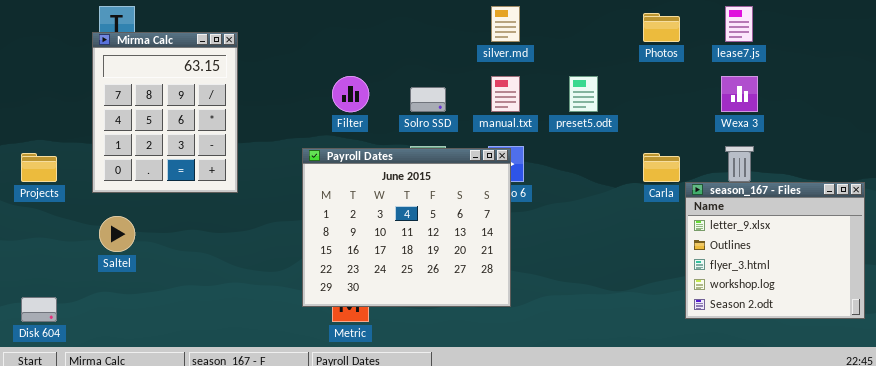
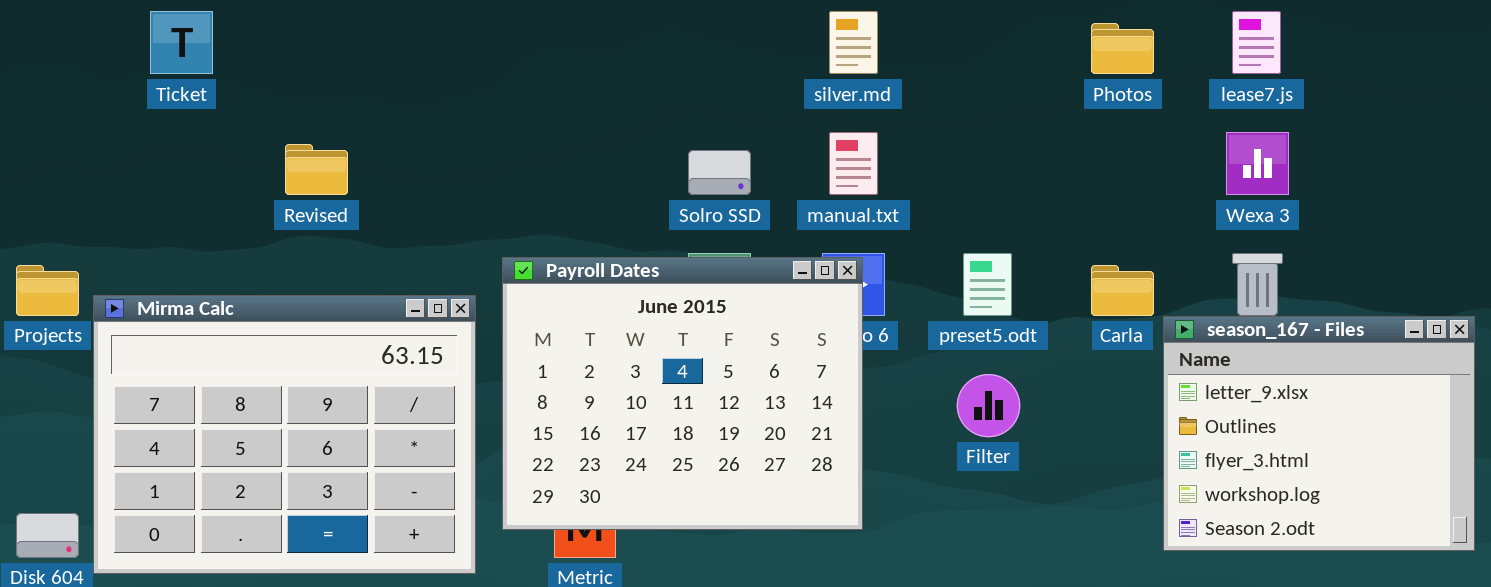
Mirma Calc: [92,32,238,193] -> [93,295,476,574], moved, resized
Filter: [332,76,369,112] -> [957,374,1020,437], moved
preset5.odt: [569,76,598,112] -> [963,253,1012,316], moved

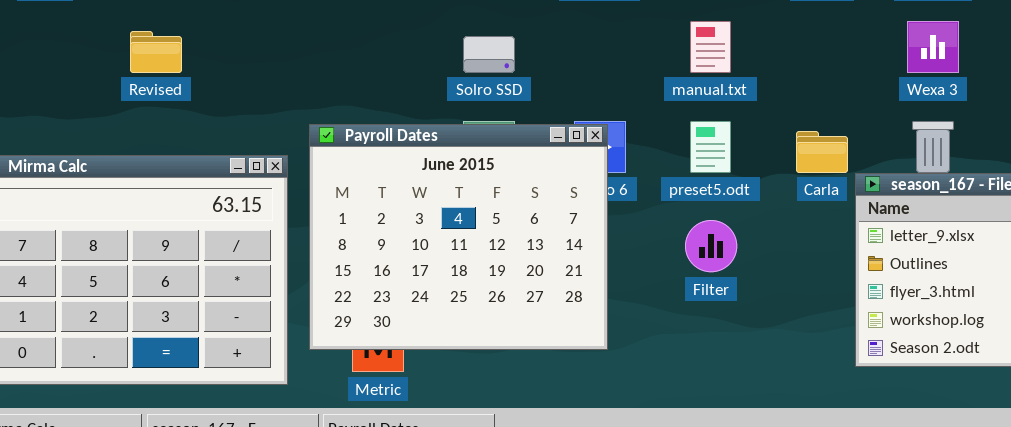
manual.txt: [829,132,878,195] -> [690,21,731,73], moved

